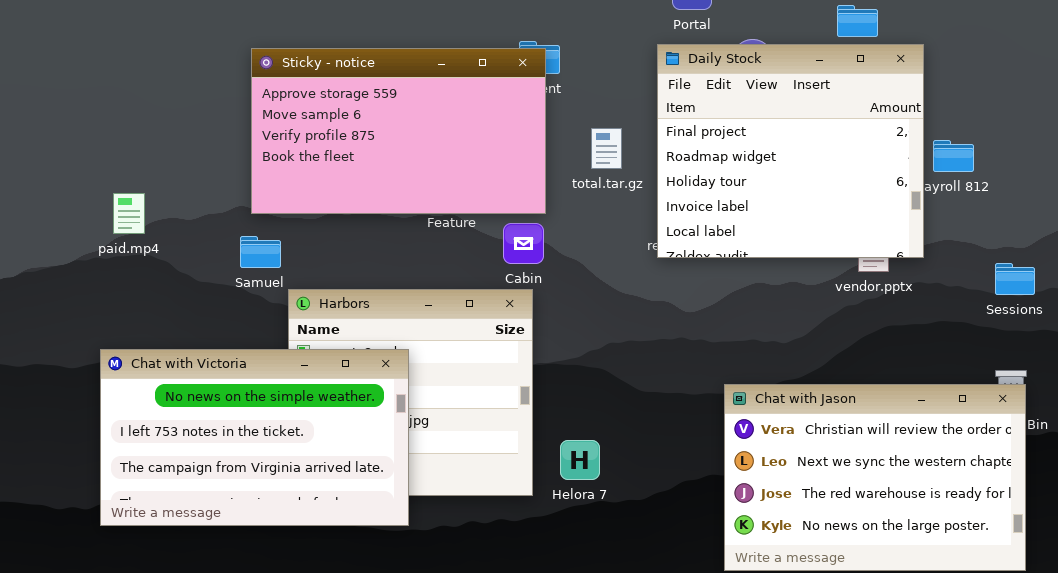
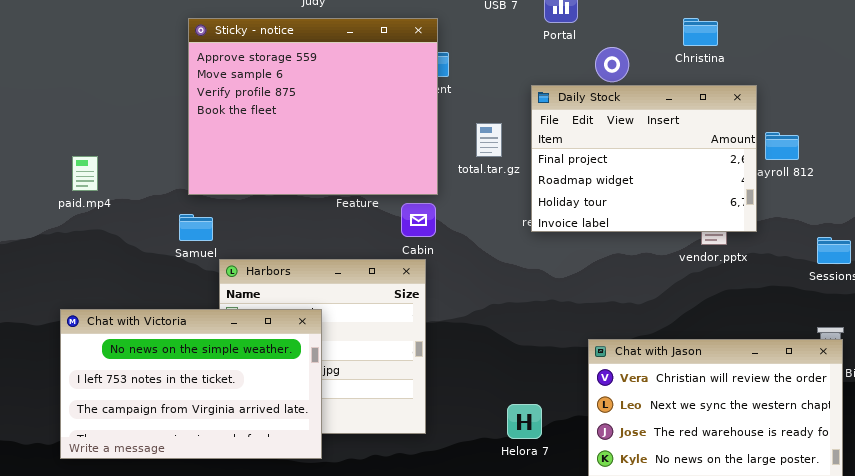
Daily Stock: [657,44,924,258] -> [531,85,757,232], resized
Sticky - notice: [251,48,546,214] -> [188,18,438,195], resized
paid.mp4: [113,193,145,234] -> [72,156,98,191], moved
Helora 7: [560,440,600,480] -> [507,404,542,439], moved

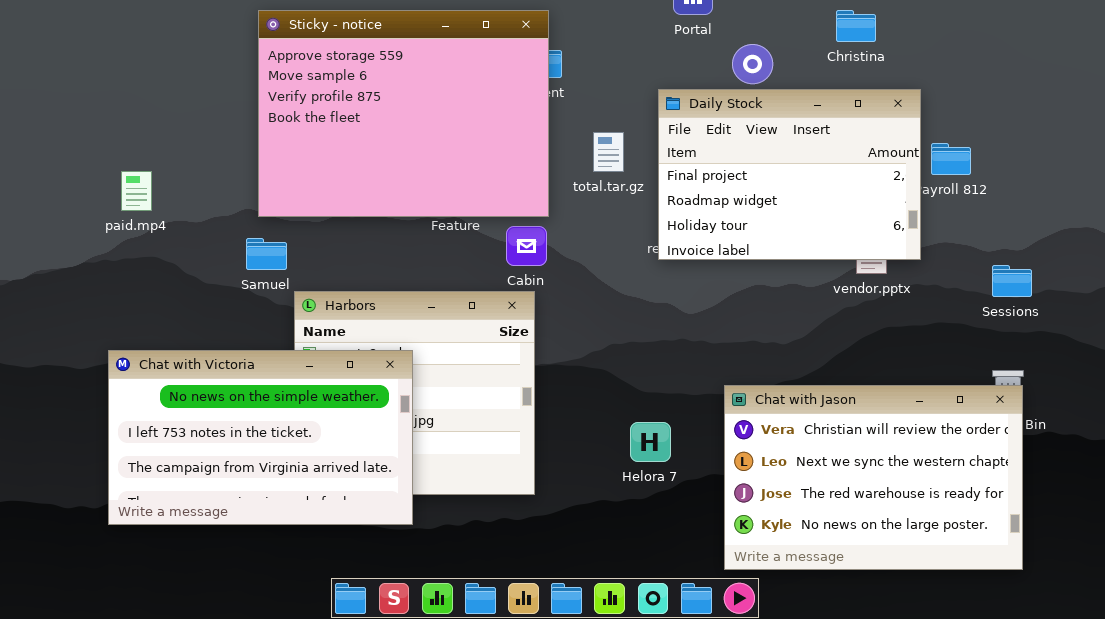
Helora 7: [507,404,542,439] -> [630,422,671,462], moved

